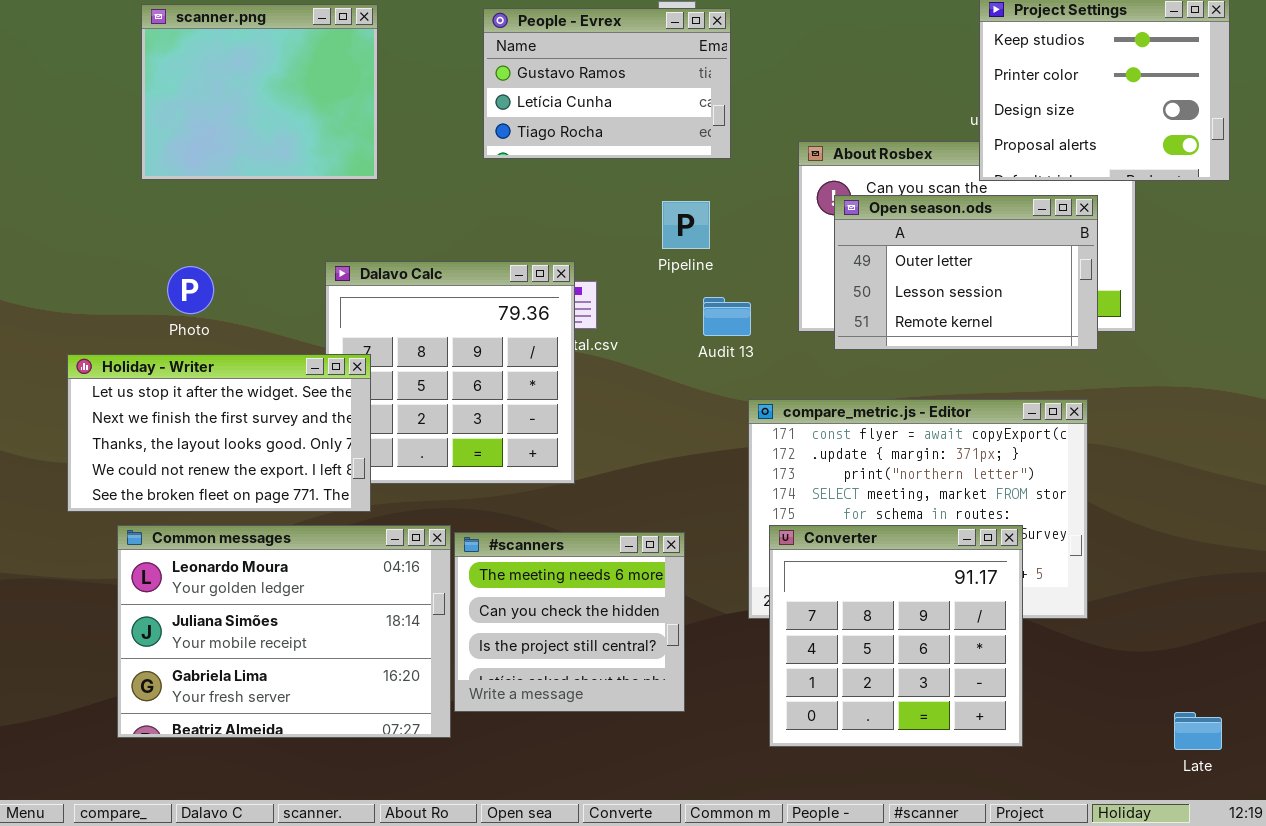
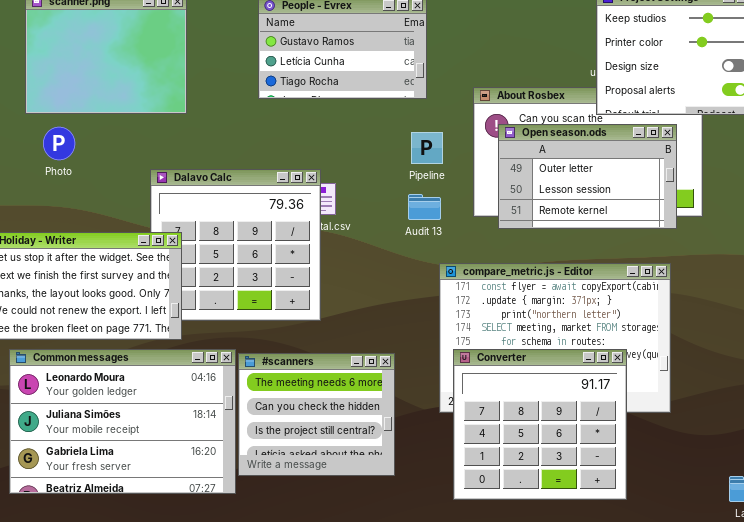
Pipeline: [662,201,710,249] -> [411,132,443,164], moved
Photo: [167,266,214,314] -> [43,127,75,160], moved

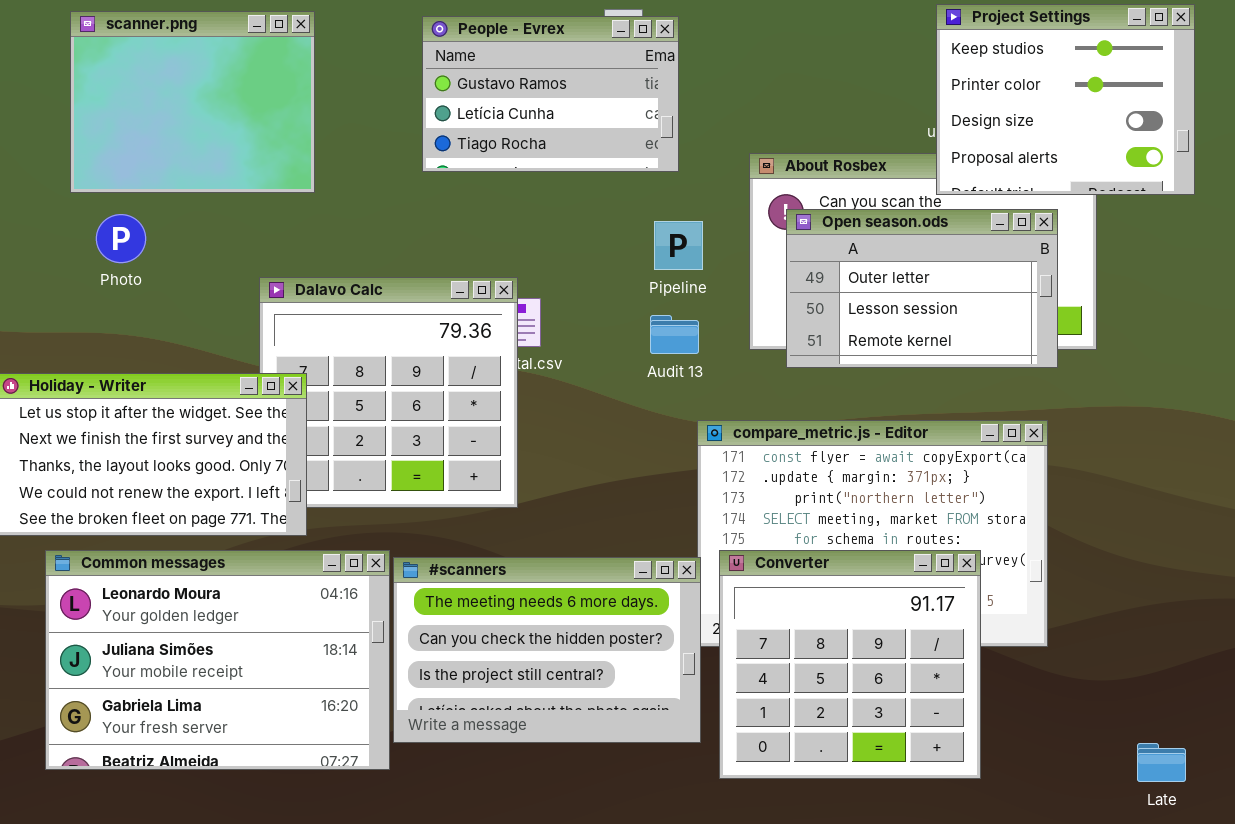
#scanners: [238,353,395,476] -> [393,557,701,743], resized

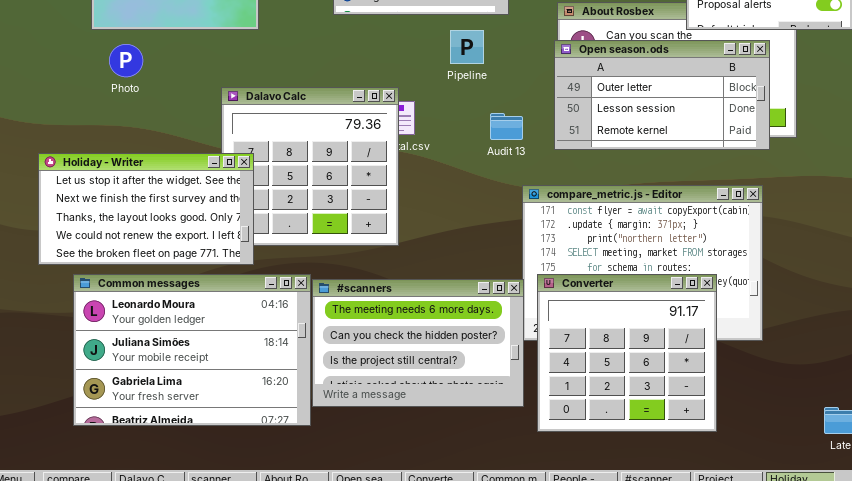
Open season.ods: [786,209,1058,368] -> [554,40,770,150], resized
Pipeline: [654,221,703,270] -> [450,30,484,64], moved

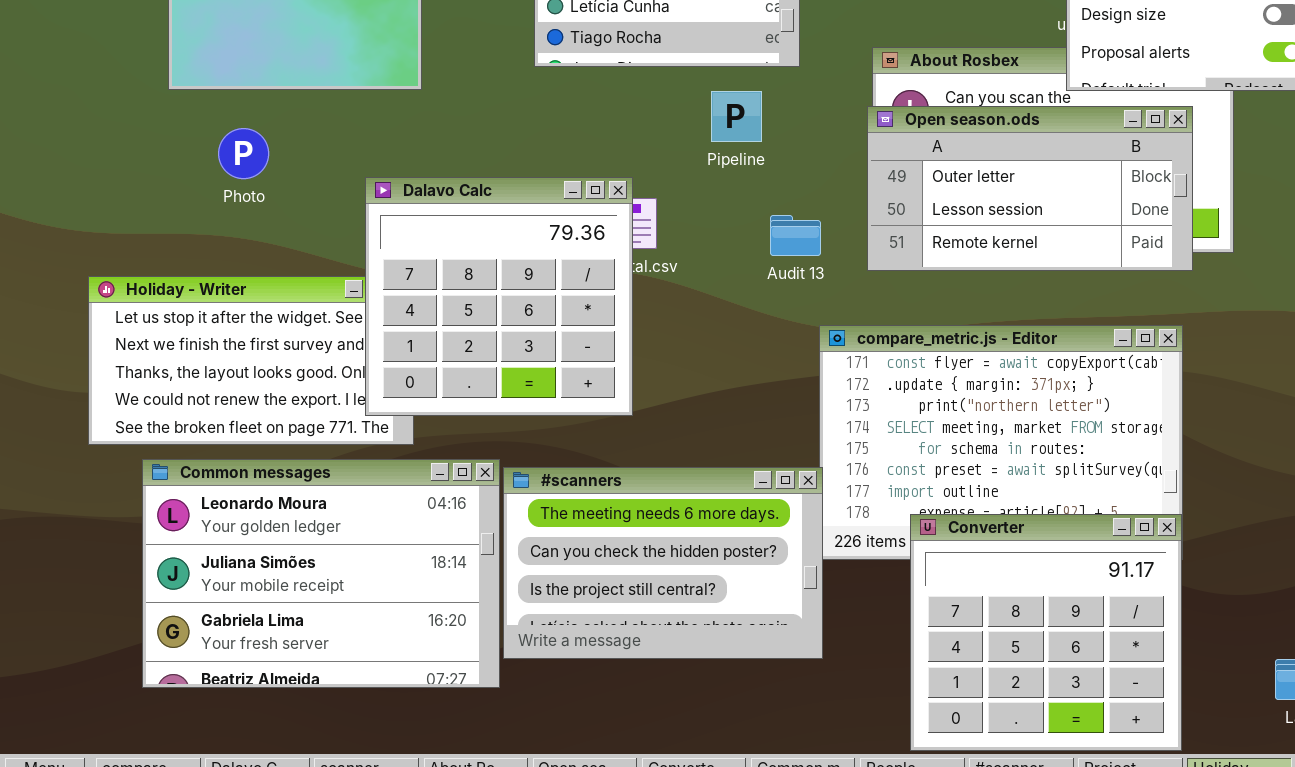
Photo: [109,44,143,77] -> [218,128,269,179], moved
Dalavo Calc: [221,87,399,246] -> [365,177,633,416], raised
Converter: [537,274,717,432] -> [910,514,1182,751], moved

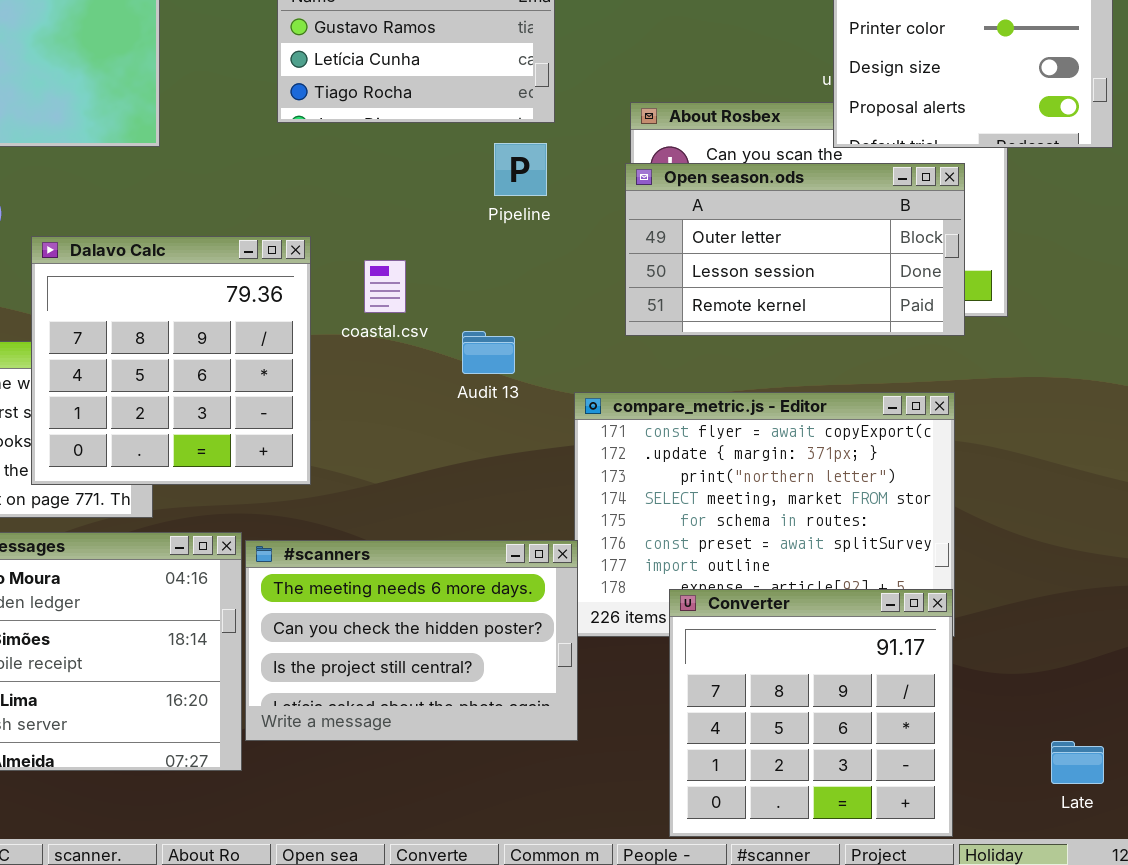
Pipeline: [711,91,762,142] -> [494,143,547,196], moved
Dalavo Calc: [365,177,633,416] -> [31,236,311,485], moved
Audit 13: [770,215,821,256] -> [462,331,515,374], moved

